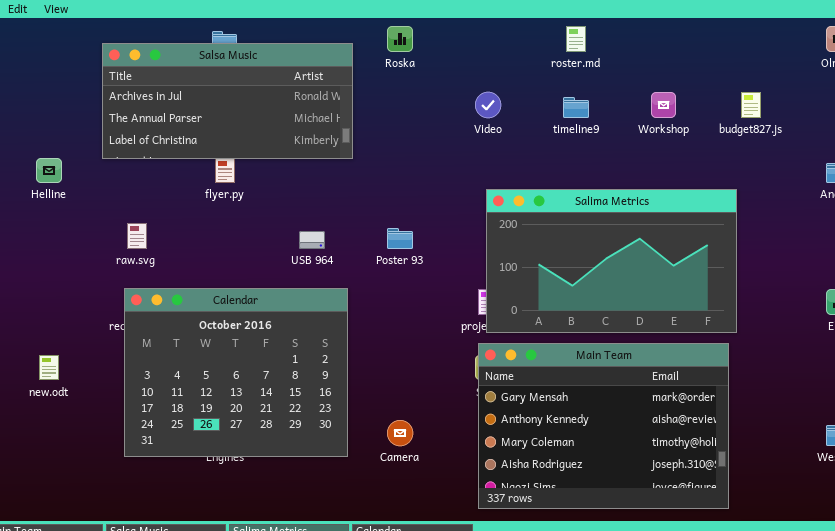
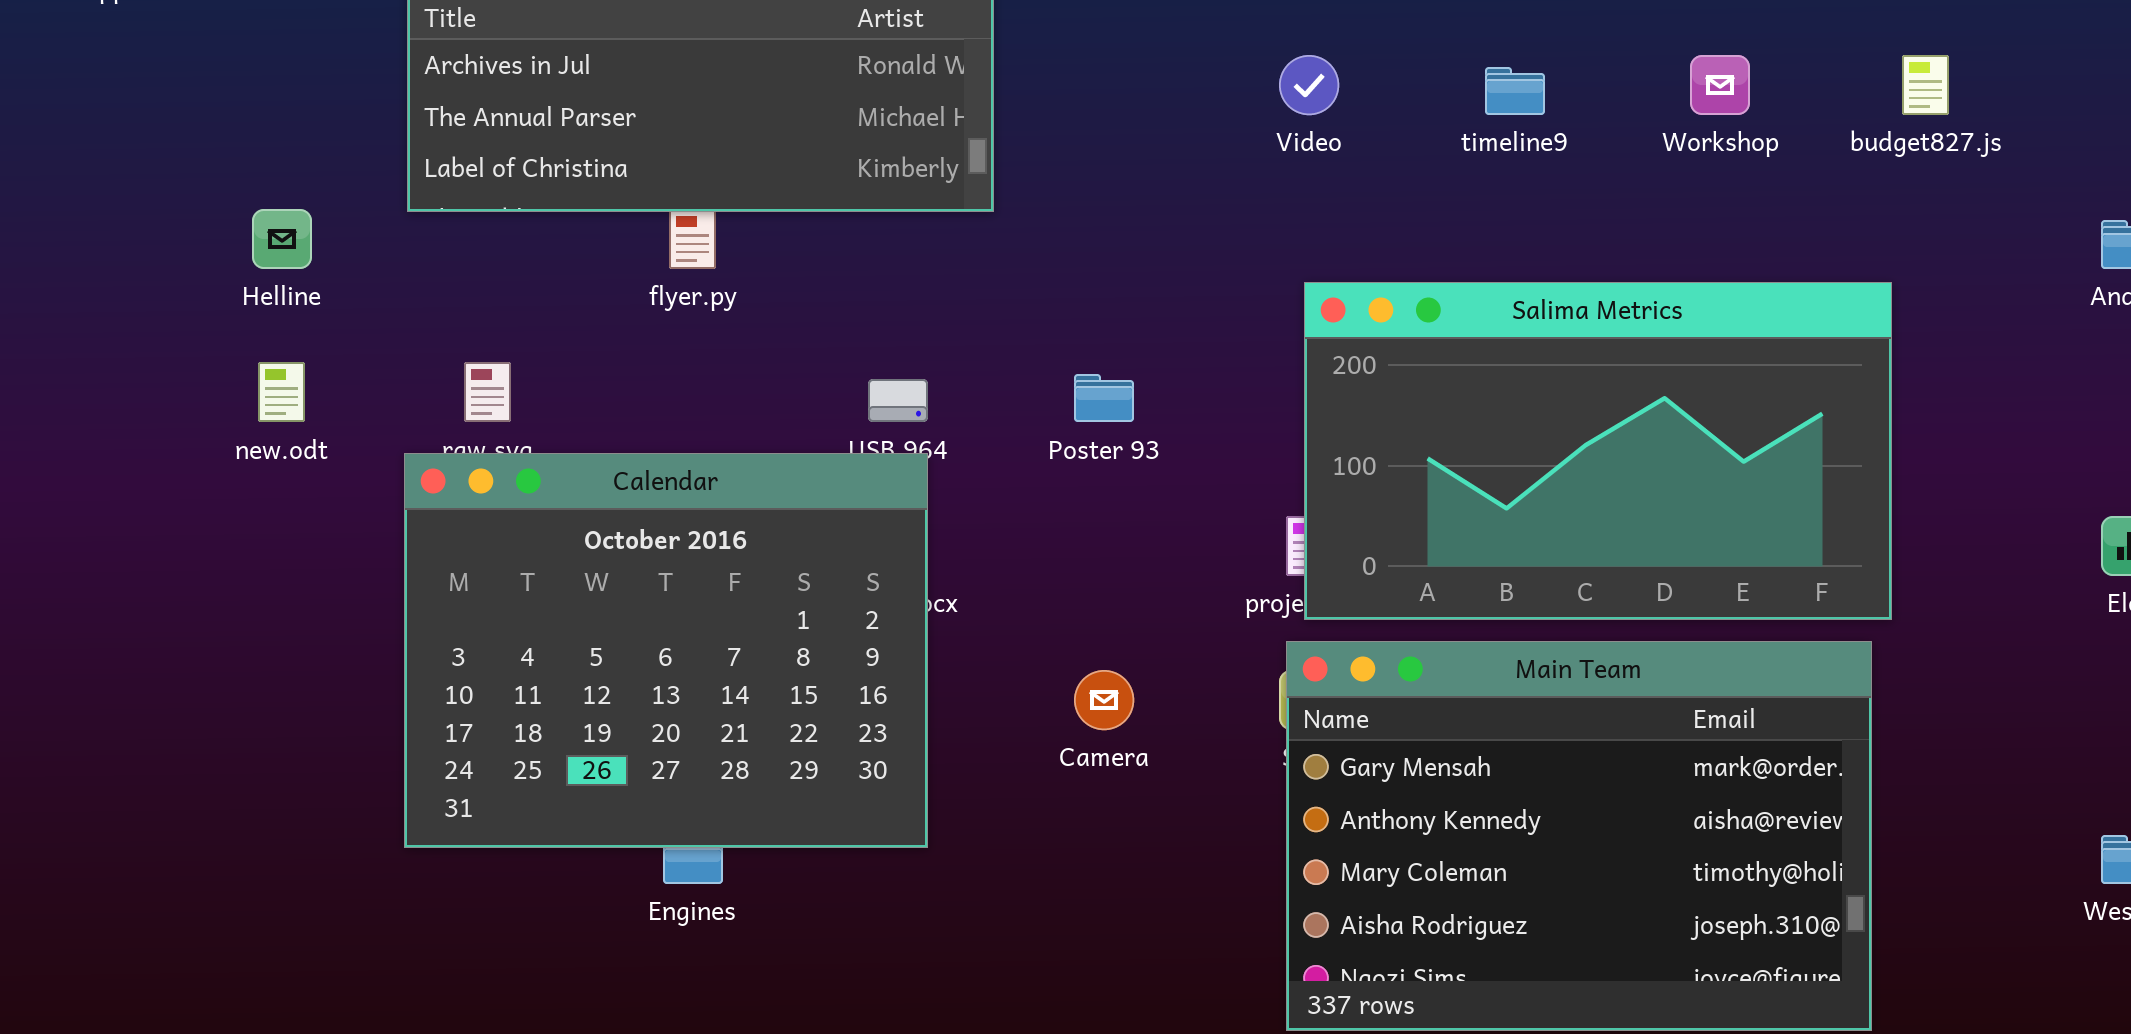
Calendar: [124,288,348,457] -> [404,453,928,848], moved
new.odt: [39,355,59,380] -> [258,362,305,422], moved
Camera: [387,420,413,446] -> [1074,670,1134,730], moved

